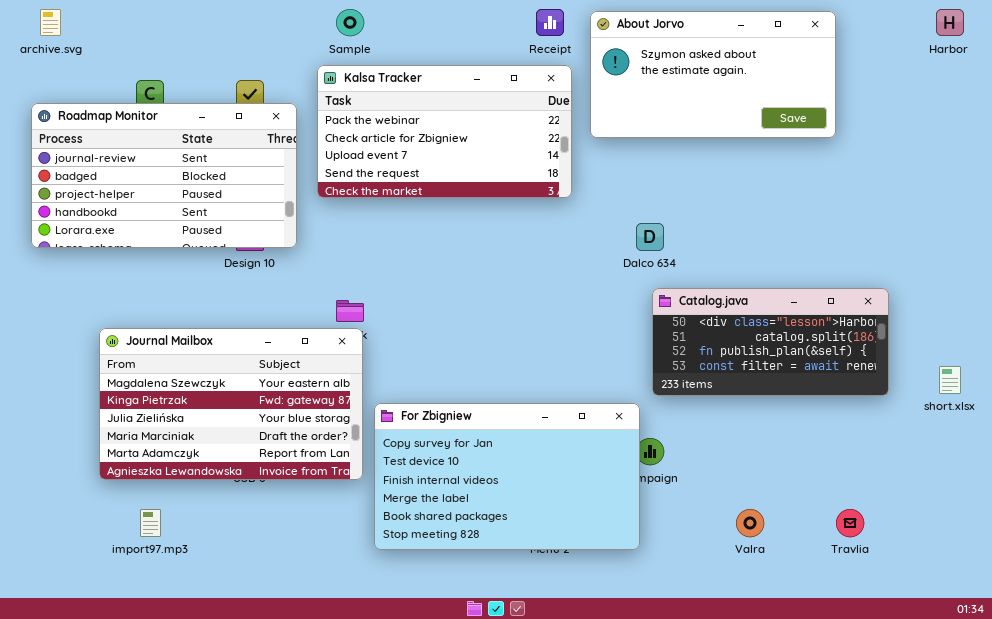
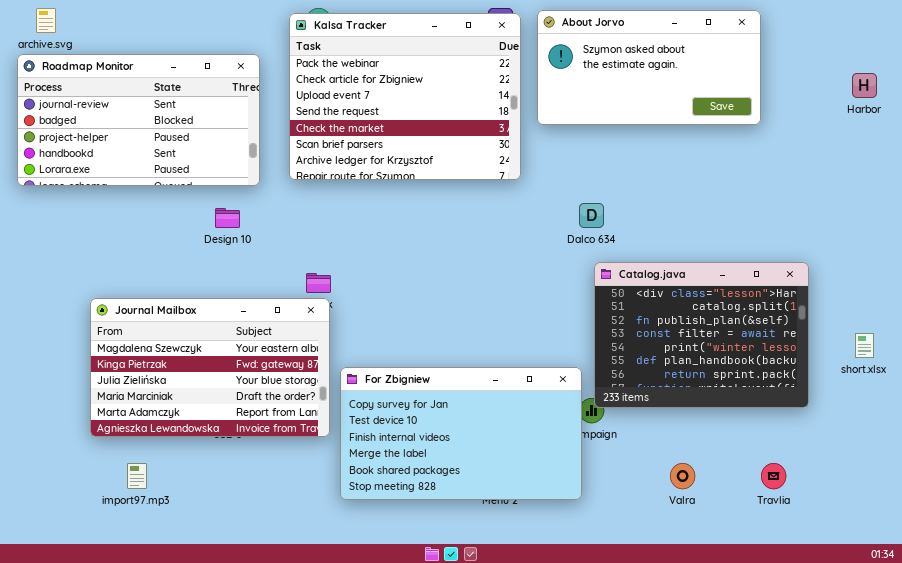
Harbor: [936,9,964,36] -> [852,73,877,98], moved
Kalsa Tracker: [317,65,572,198] -> [289,13,521,180], resized
Roadmap Monitor: [31,103,297,248] -> [17,54,260,186], moved
Catalog.java: [652,288,889,396] -> [594,262,809,408], resized

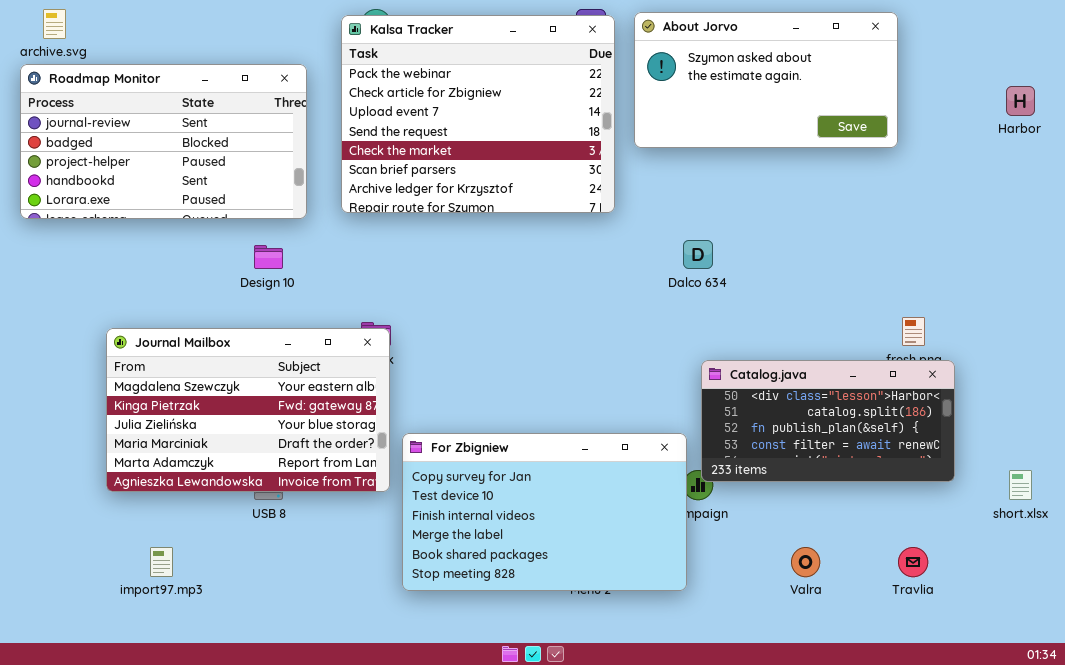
Catalog.java: [594,262,809,408] -> [701,360,955,482], resized
Journal Mailbox: [90,298,330,437] -> [106,328,390,492], moved
short.xlsx: [855,333,874,358] -> [1009,470,1032,500], moved

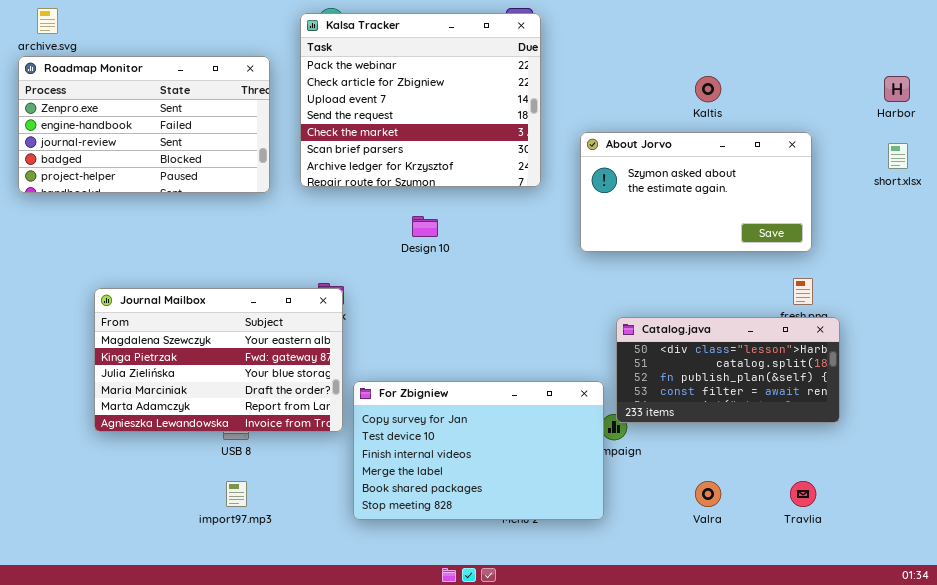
About Jorvo: [634,12,898,148] -> [580,132,812,252], moved
Roadmap Monitor: [20,64,307,219] -> [18,56,270,193], scrolled up 2 rows
Design 10: [254,245,283,269] -> [412,216,438,237], moved
short.xlsx: [1009,470,1032,500] -> [888,143,908,169], moved
import97.mp3: [150,547,173,577] -> [226,481,247,507], moved

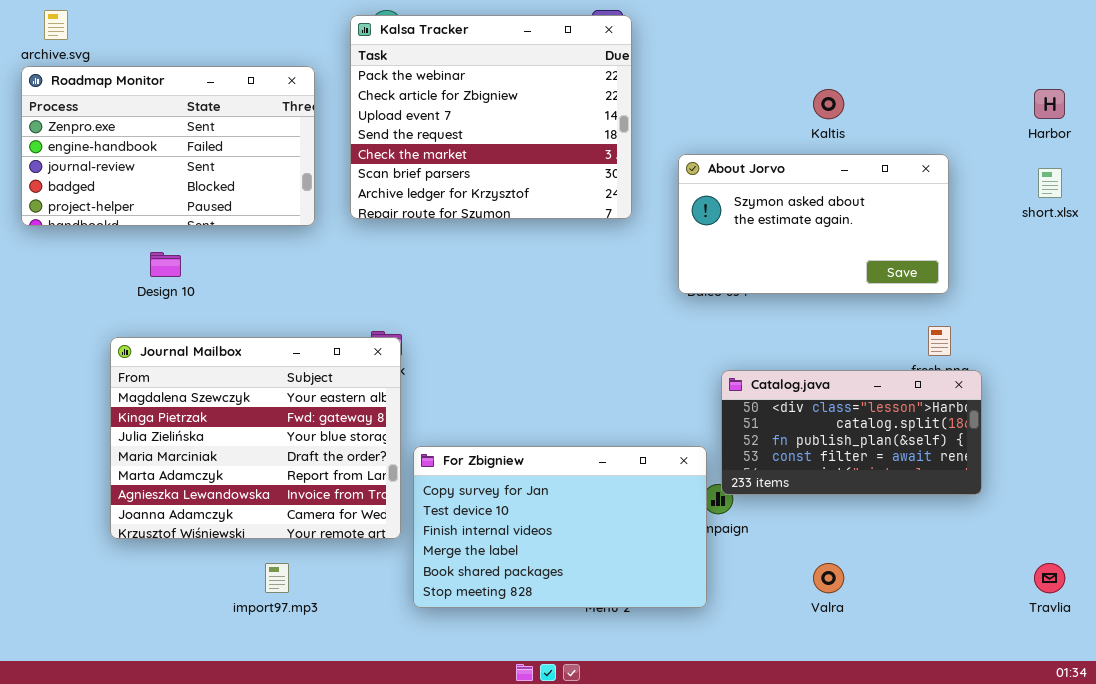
Design 10: [412,216,438,237] -> [150,252,181,277], moved
Journal Mailbox: [94,288,343,432] -> [110,337,401,539], resized
Travlia: [790,481,816,507] -> [1034,563,1065,593], moved

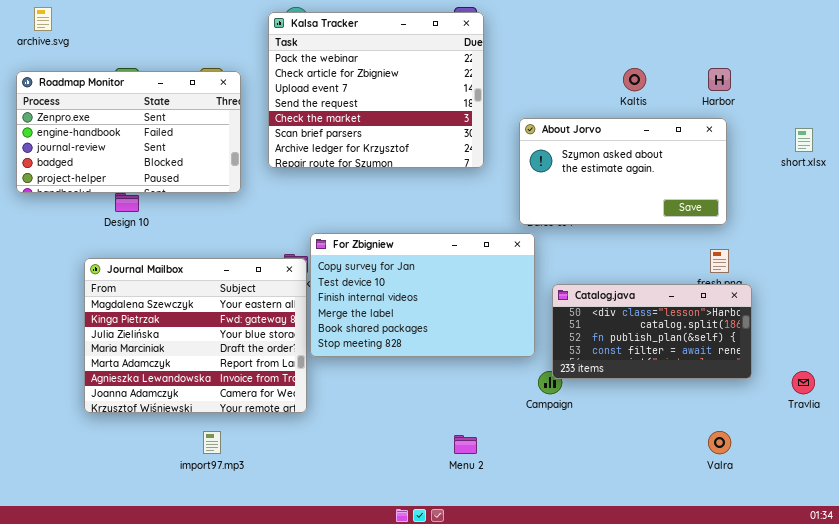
Roadmap Monitor: [21,66,315,226] -> [16,71,241,193], moved
Harbor: [1034,89,1065,119] -> [708,68,731,91], moved
For Zbigniew: [413,446,707,608] -> [310,233,535,357], moved
Valra: [813,563,844,593] -> [708,431,731,454], moved
Travlia: [1034,563,1065,593] -> [792,371,815,394], moved

